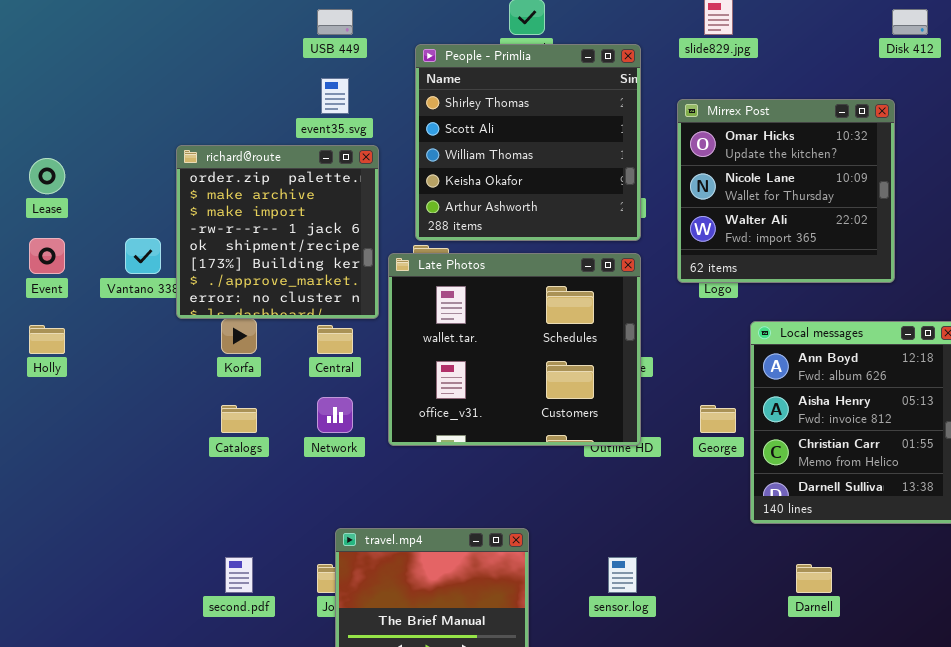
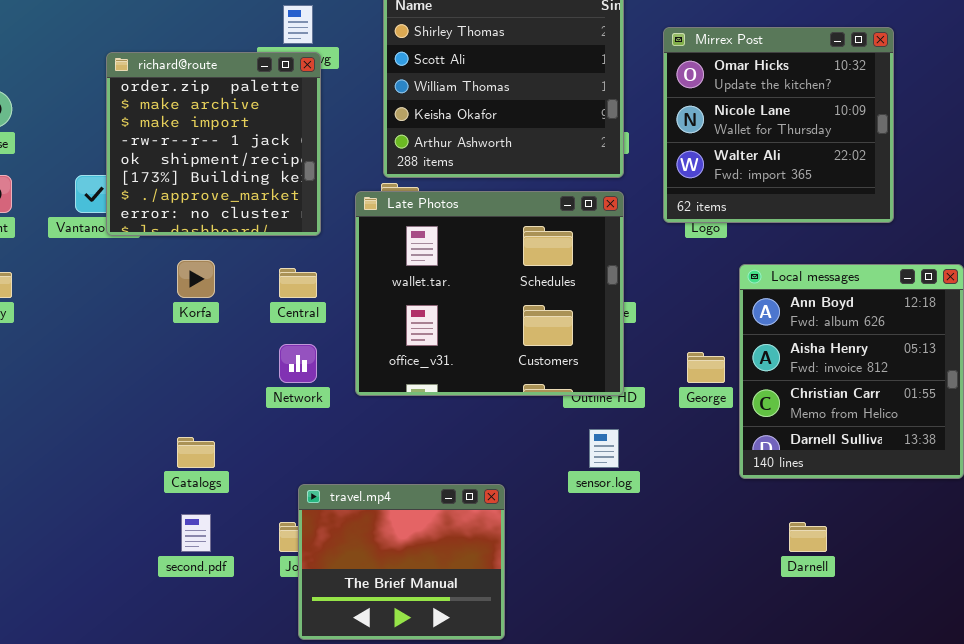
richard@route: [176,145,379,319] -> [106,52,321,236], moved
Catalogs: [221,405,257,433] -> [177,437,215,468], moved
sensor.log: [608,557,637,593] -> [589,429,619,468], moved

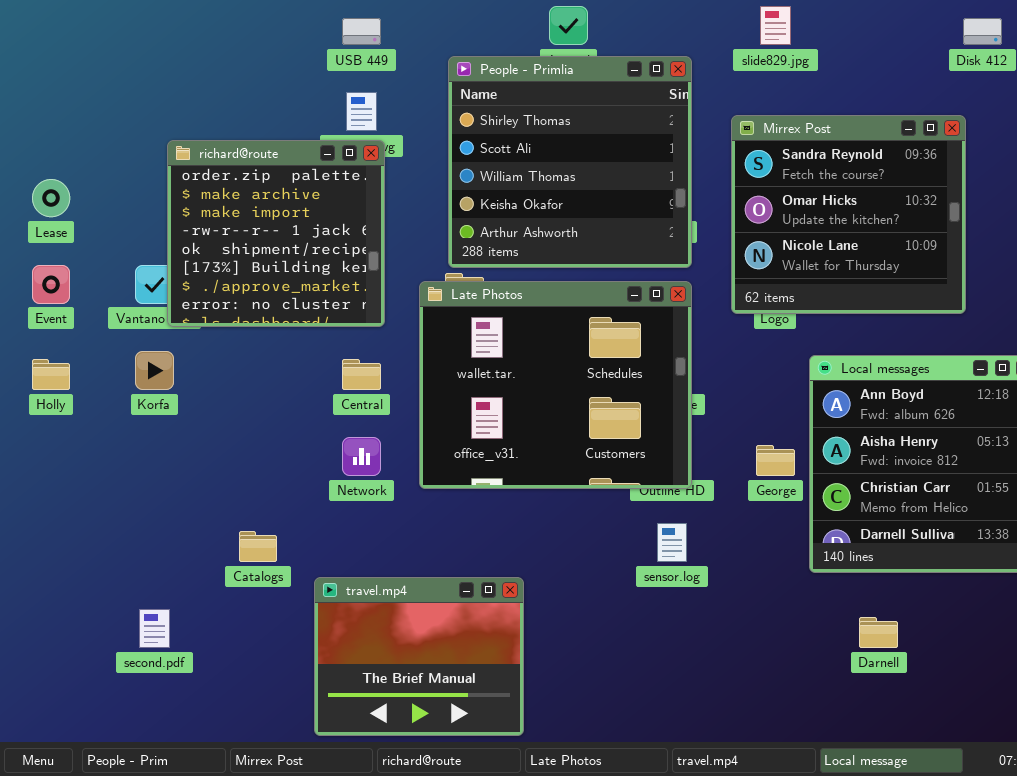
Mirrex Post: [663,27,894,223] -> [731,115,966,314], scrolled up 1 row
Korfa: [177,260,215,298] -> [135,351,174,390], moved
travel.mp4: [298,484,505,640] -> [314,577,524,736], moved
second.pdf: [181,514,211,552] -> [139,609,170,648], moved

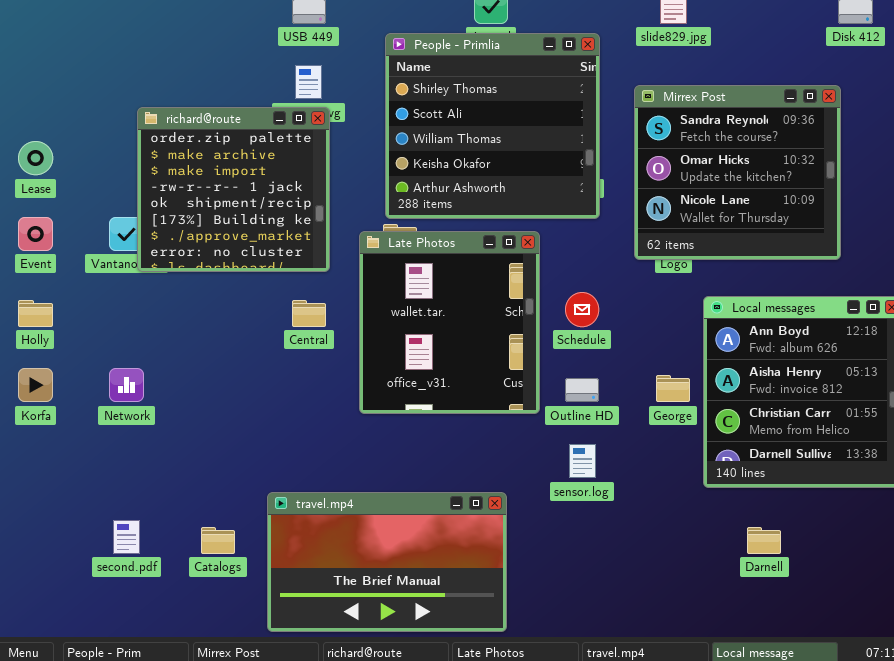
Late Photos: [419,281,692,489] -> [359,231,540,414], resized
Korfa: [135,351,174,390] -> [18,368,53,402], moved
Network: [342,437,381,476] -> [109,368,144,402], moved
Catalogs: [239,531,277,562] -> [201,527,235,554], moved
travel.mp4: [314,577,524,736] -> [267,492,507,632], resized

